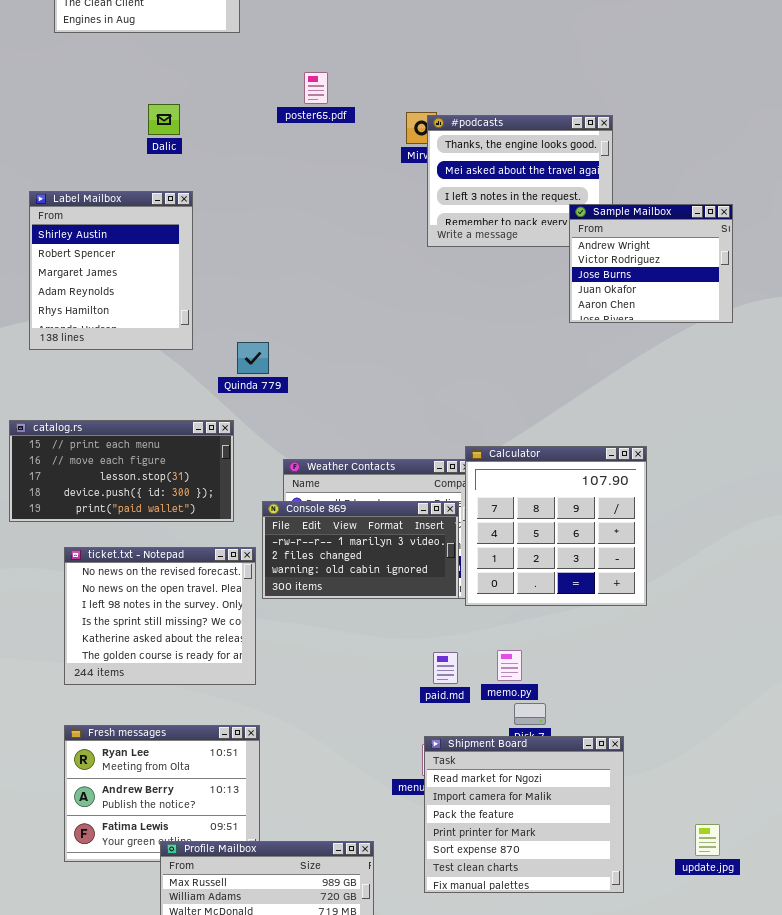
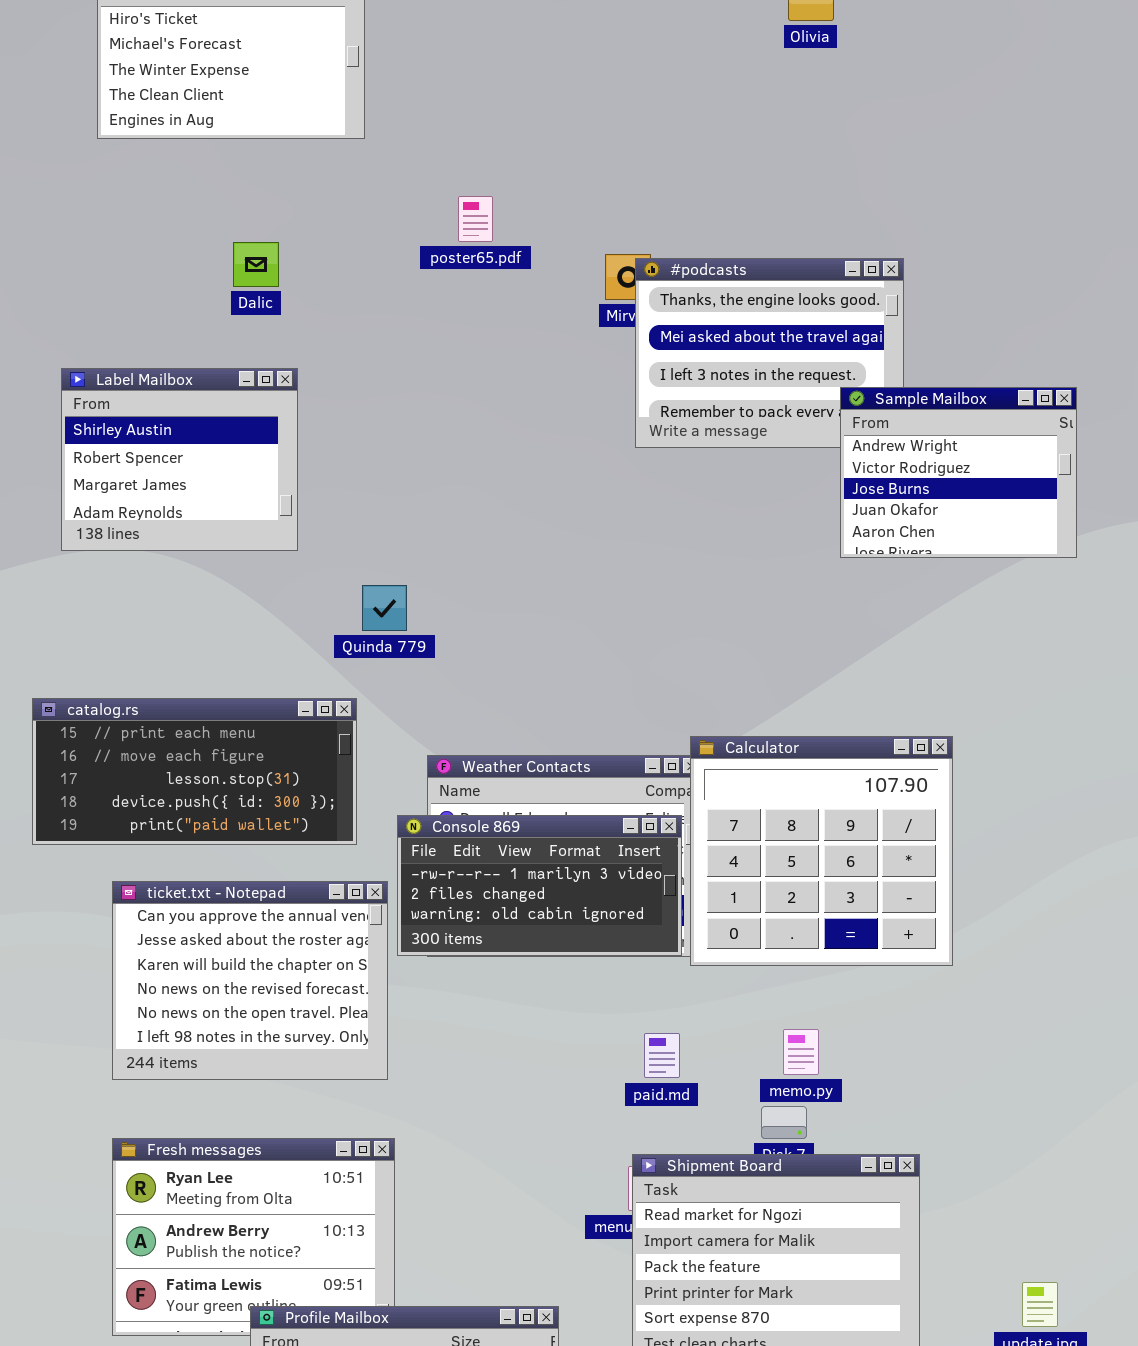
Label Mailbox: [29,191,193,350] -> [61,368,298,551], resized
ticket.txt - Notepad: [64,547,256,685] -> [112,881,388,1080], scrolled up 3 rows
memo.py: [497,650,522,681] -> [783,1029,819,1075], moved

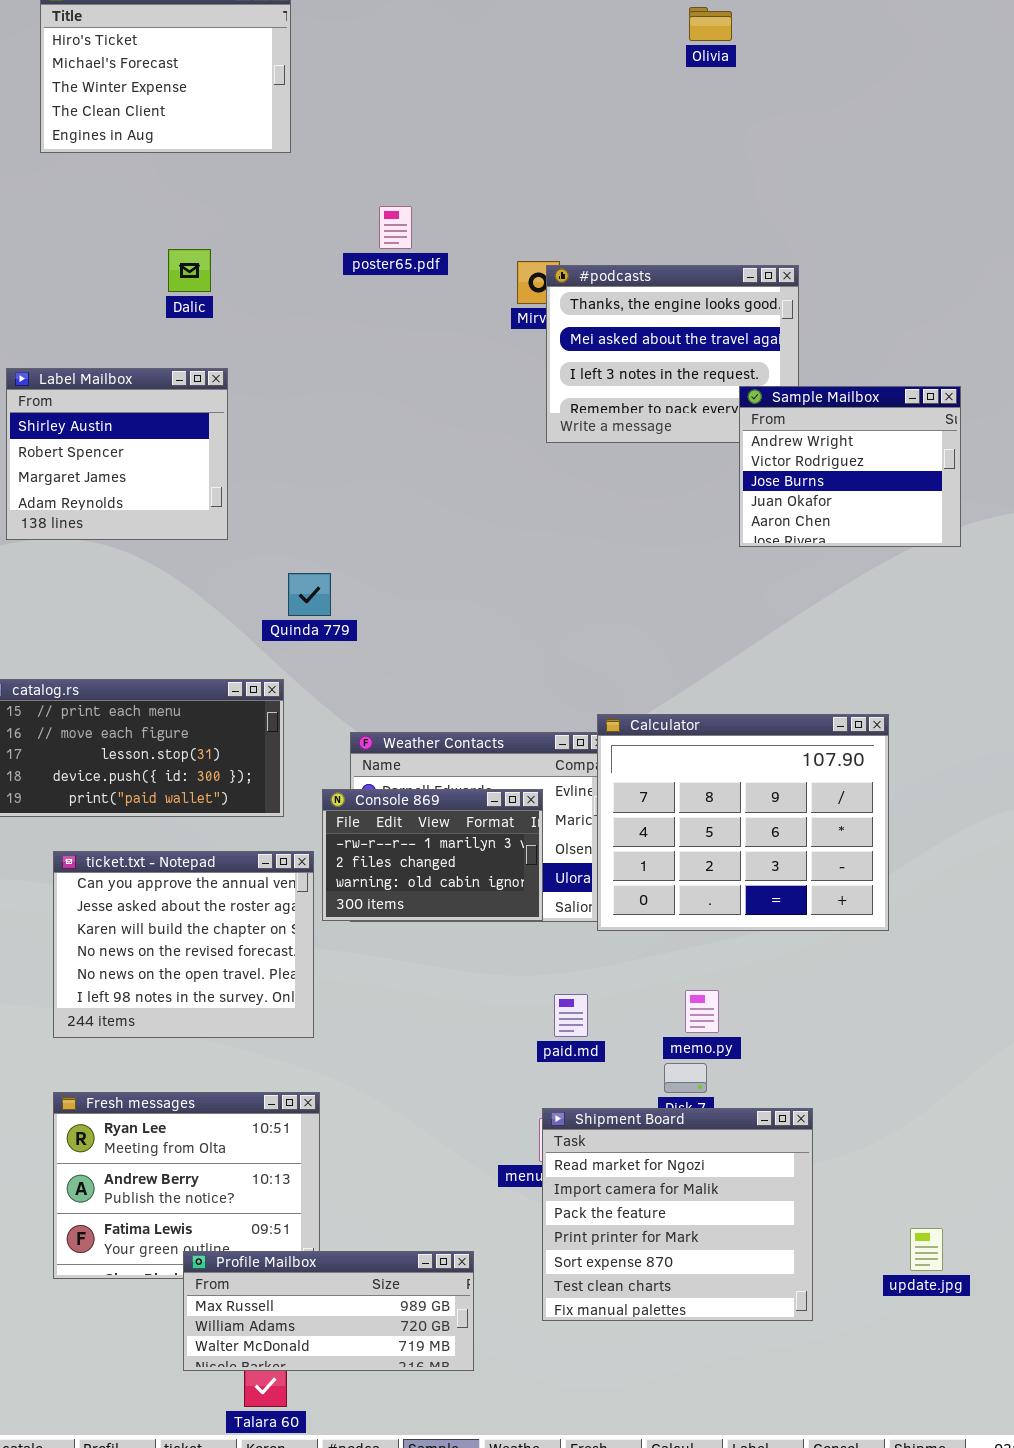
Calculator: [690,736,953,966] -> [597,714,889,931], resized
Console 869: [397,815,682,956] -> [322,789,543,921], resized

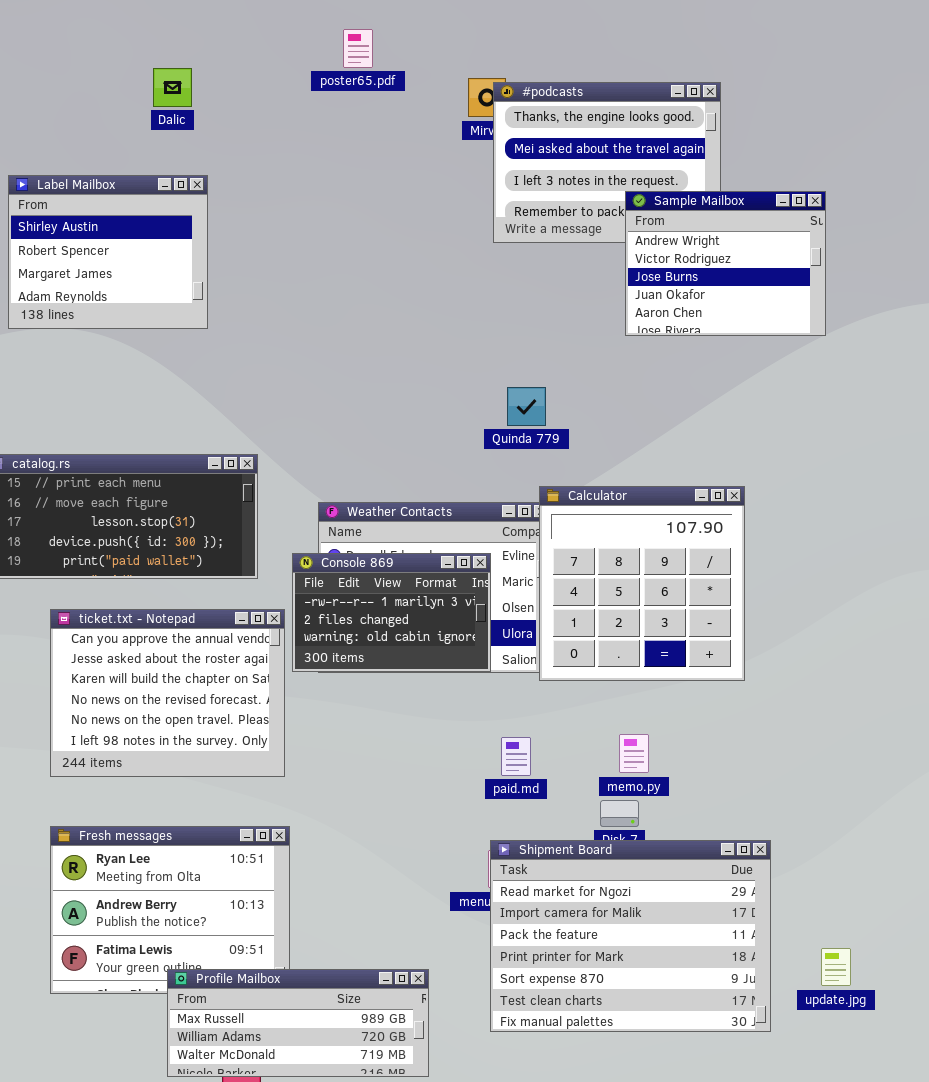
Sample Mailbox: [739,386,961,547] -> [625,191,826,336], moved
Quinda 779: [288,573,331,616] -> [507,387,546,426], moved
Calculator: [597,714,889,931] -> [539,486,745,681], resized
Shipment Board: [542,1108,813,1321] -> [490,840,771,1032], resized

